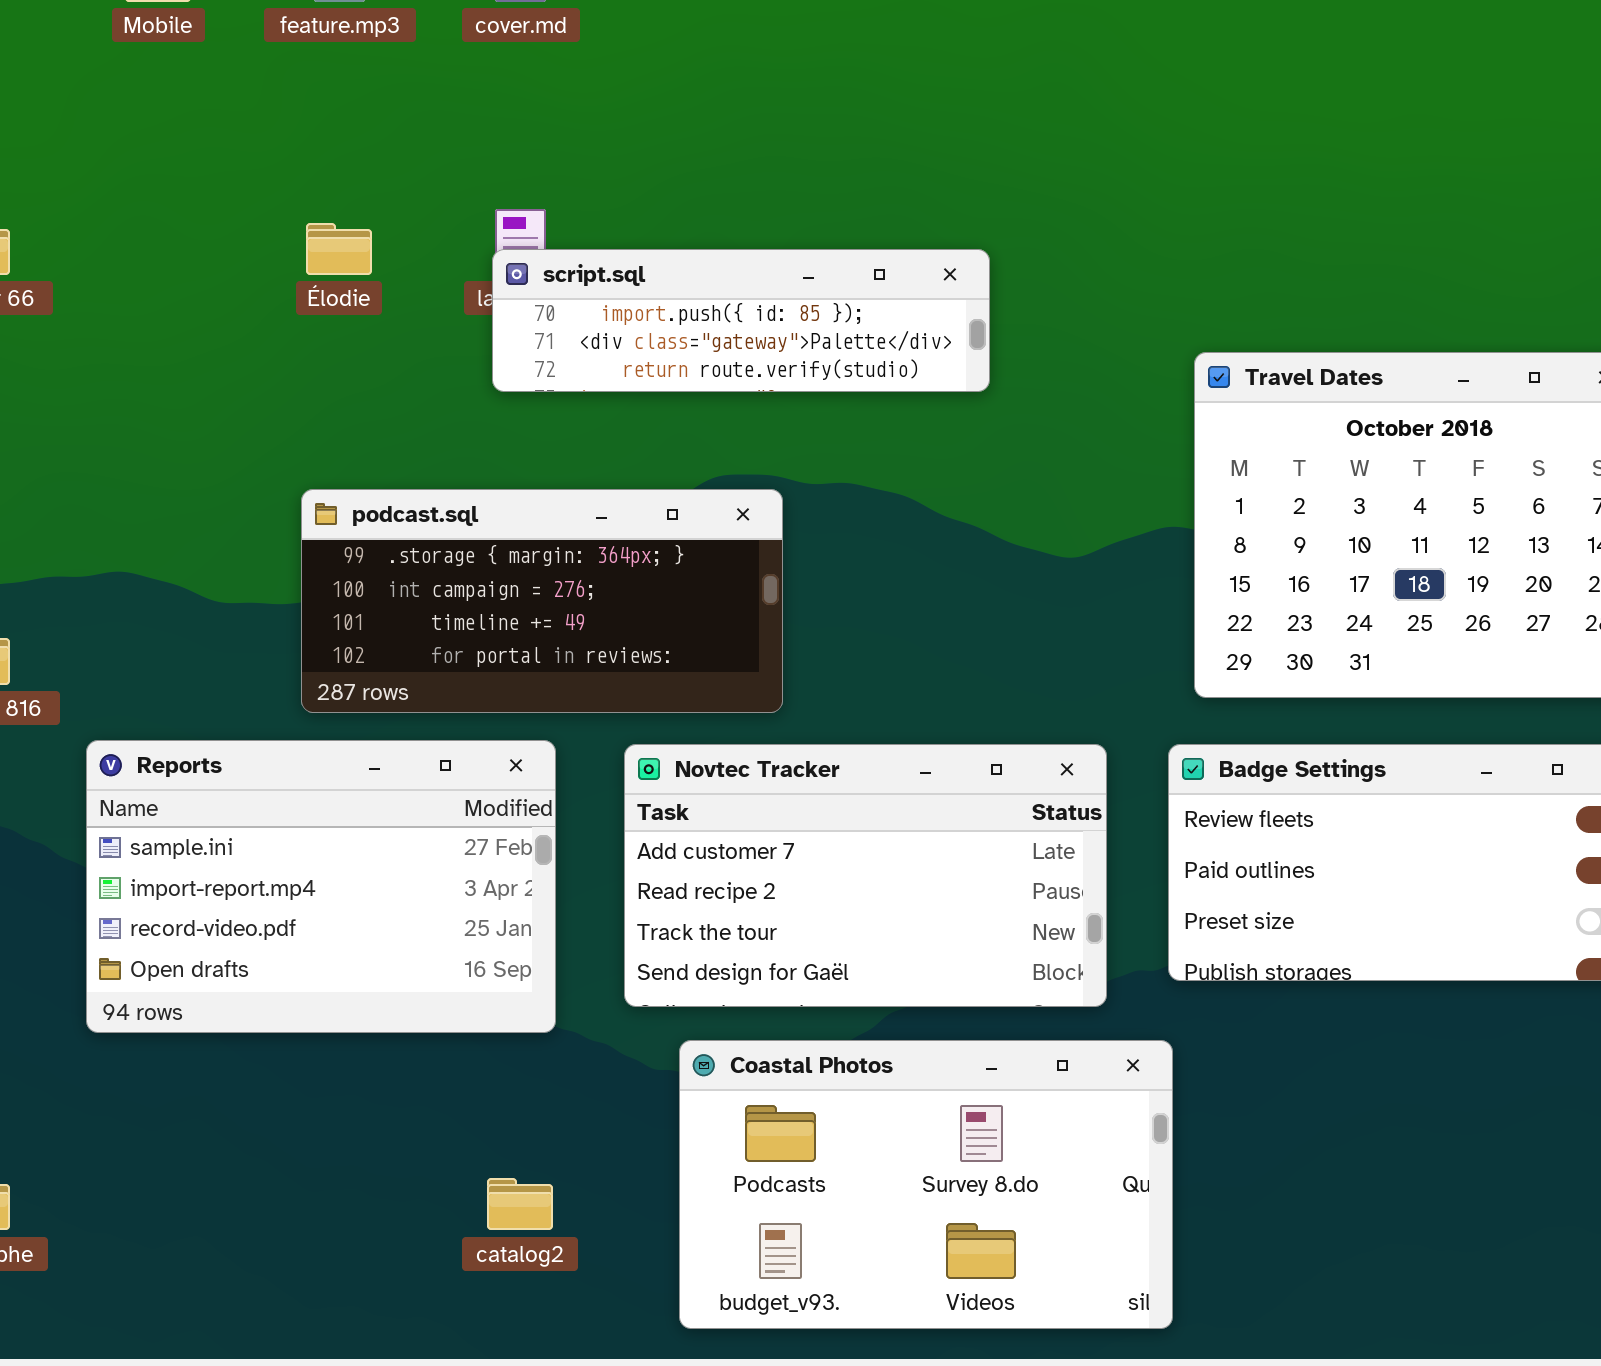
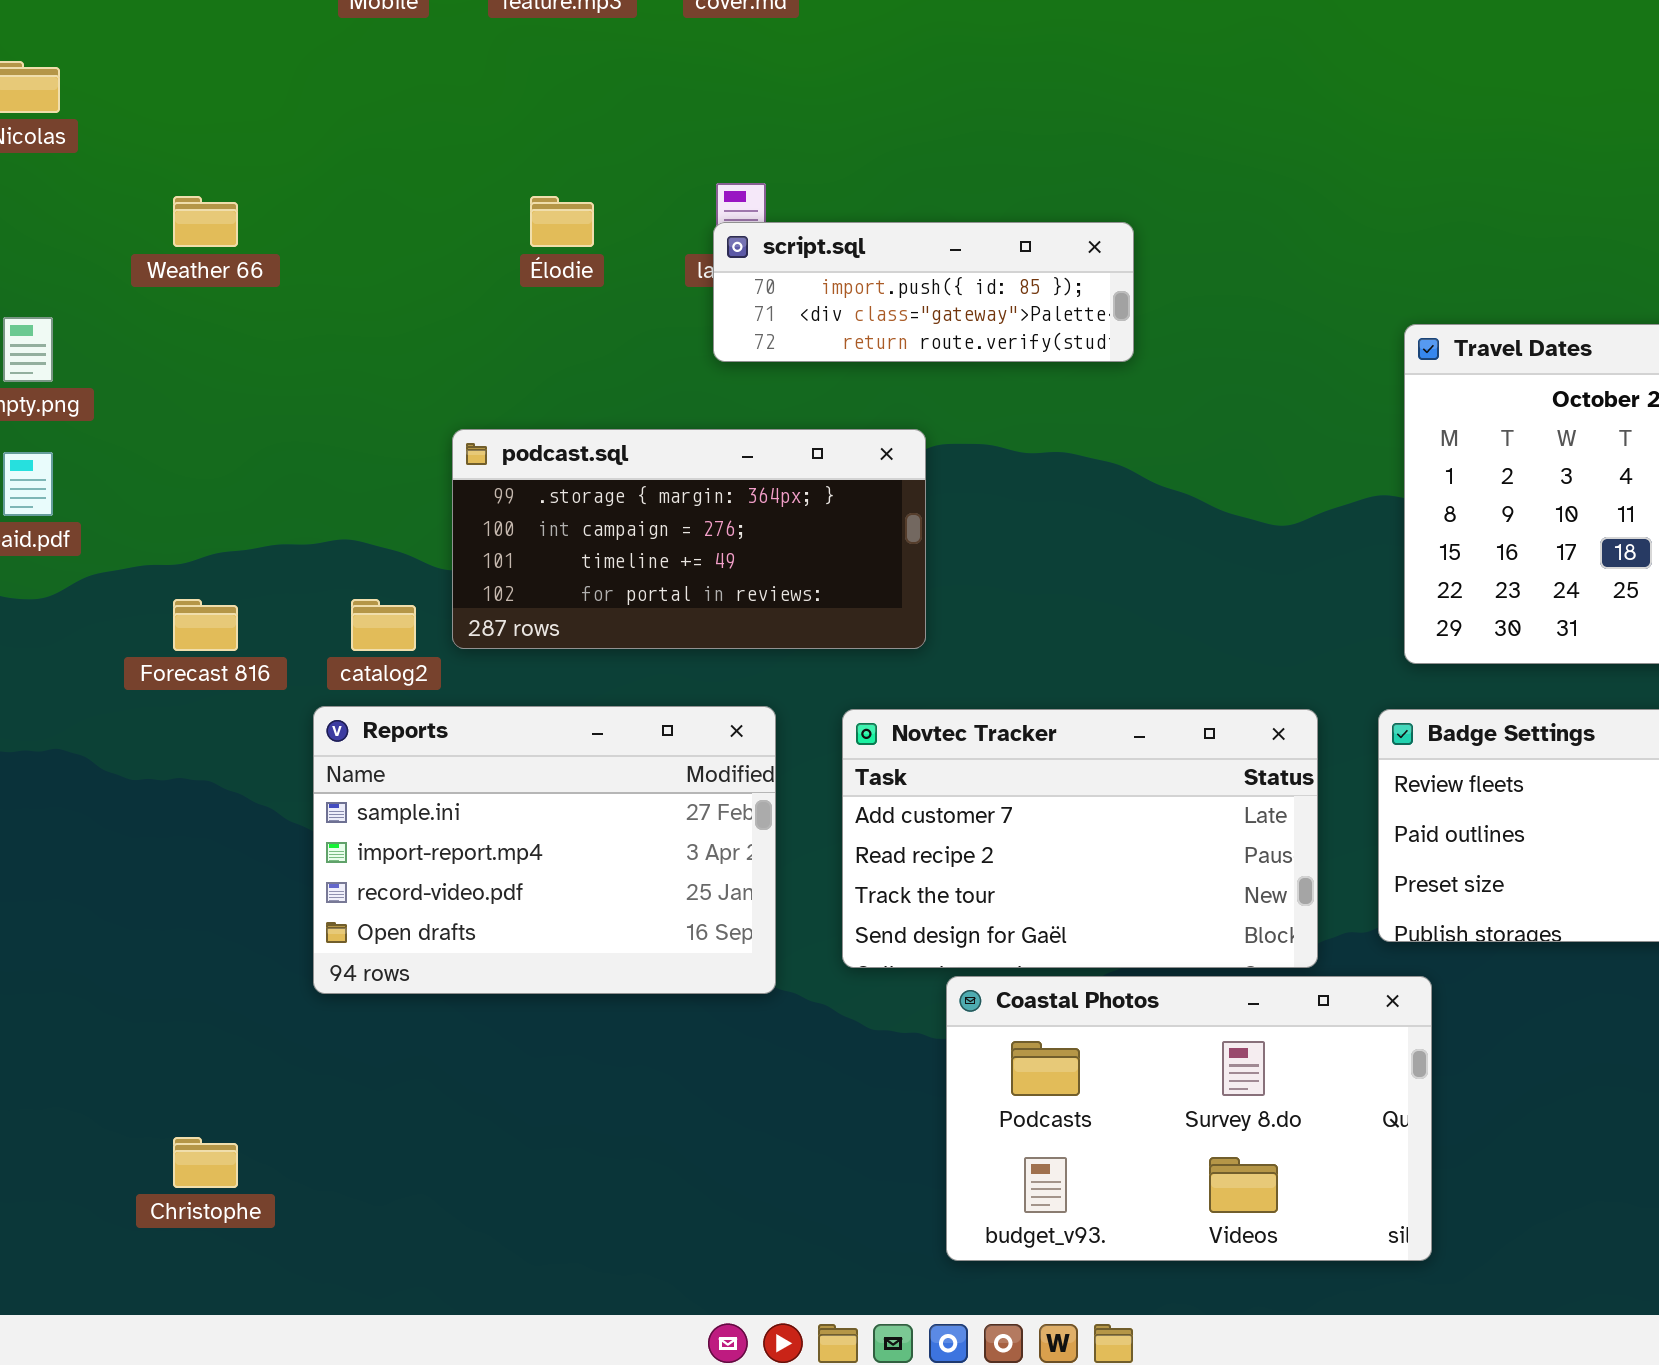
script.sql: [492,249,990,392] -> [713,222,1134,362], resized
podcast.sql: [301,489,783,713] -> [452,429,926,649], moved
Coastal Photos: [679,1040,1173,1329] -> [946,976,1432,1261], moved
catalog2: [487,1178,553,1230] -> [351,599,416,651], moved

